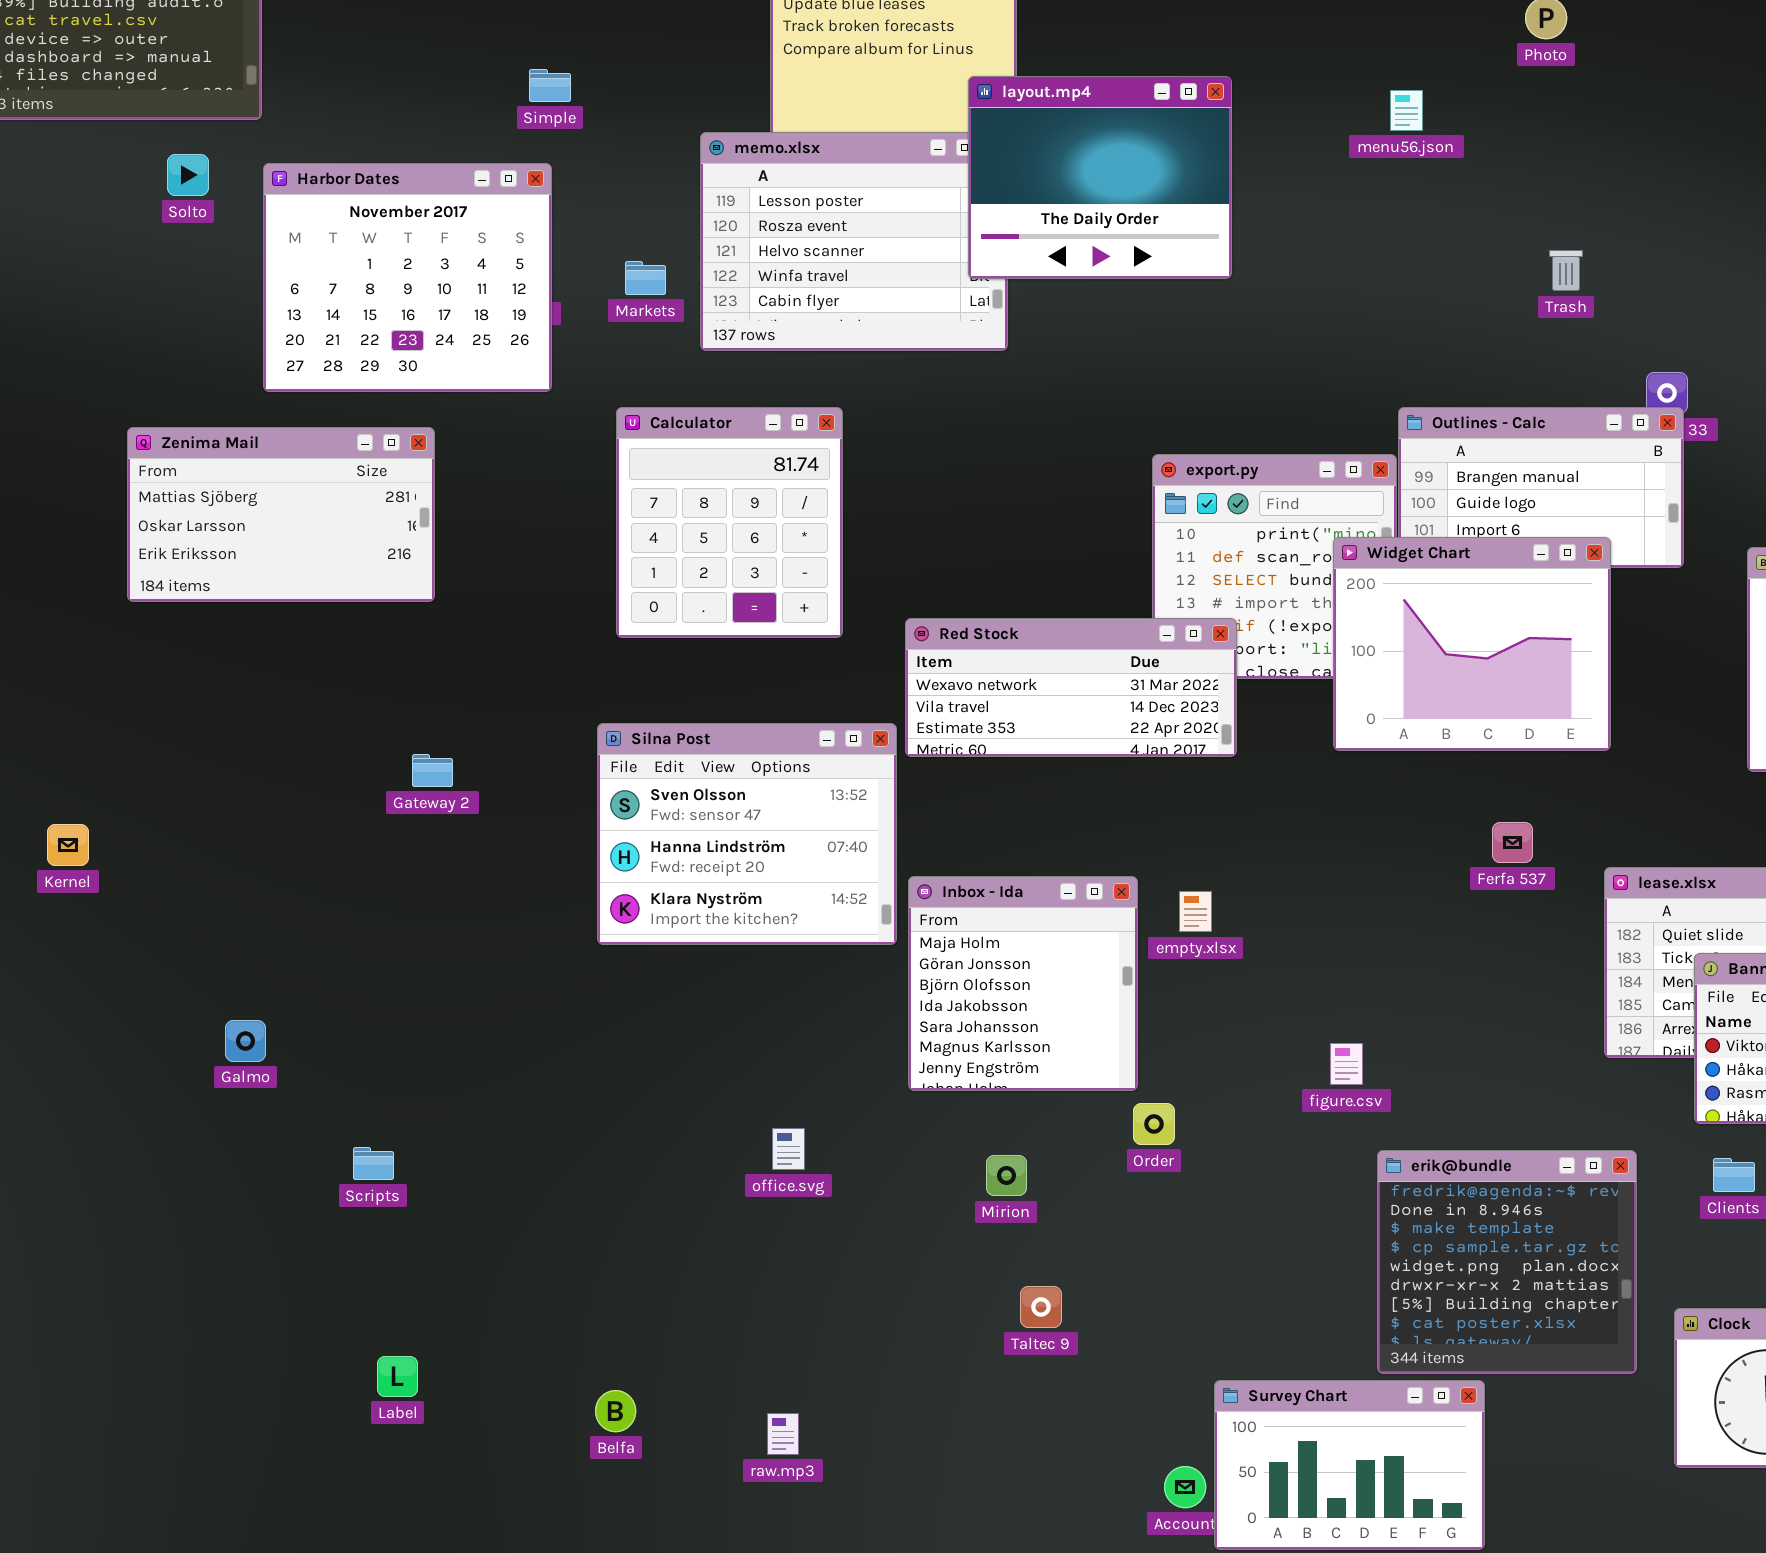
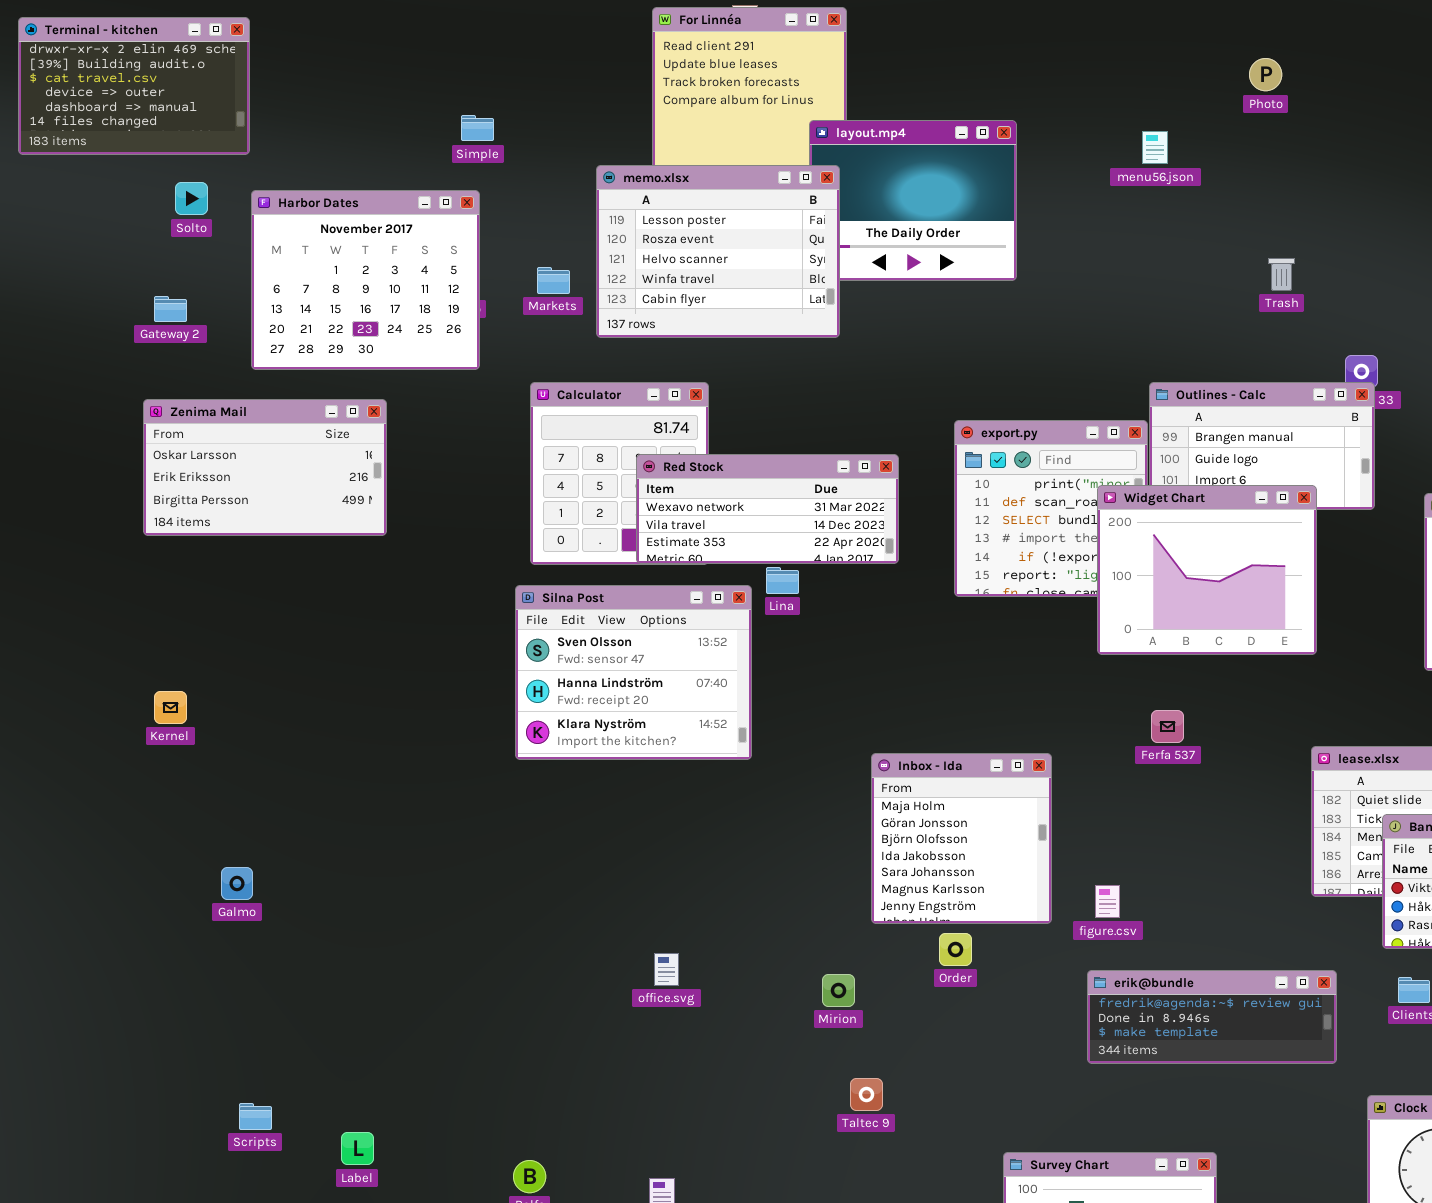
memo.xlsx: [700,132,1008,351] -> [596,165,840,338], raised
Zenima Mail: [127,427,435,602] -> [143,399,387,536], scrolled down 1 row
Red Stock: [905,618,1237,757] -> [636,454,899,564], moved
Silna Post: [597,723,897,945] -> [515,585,752,760], moved
Gateway 2: [412,754,453,787] -> [154,296,187,322], moved
Ferfa 537: [1492,822,1533,863] -> [1151,710,1184,743], moved
Kernel: [47,824,89,866] -> [154,691,187,724], moved
Inbox - Ida: [908,876,1138,1091] -> [871,753,1052,924], moved
Scripts: [353,1147,394,1180] -> [239,1103,272,1130], moved
erik@bundle: [1377,1150,1637,1374] -> [1087,970,1337,1064], resized

